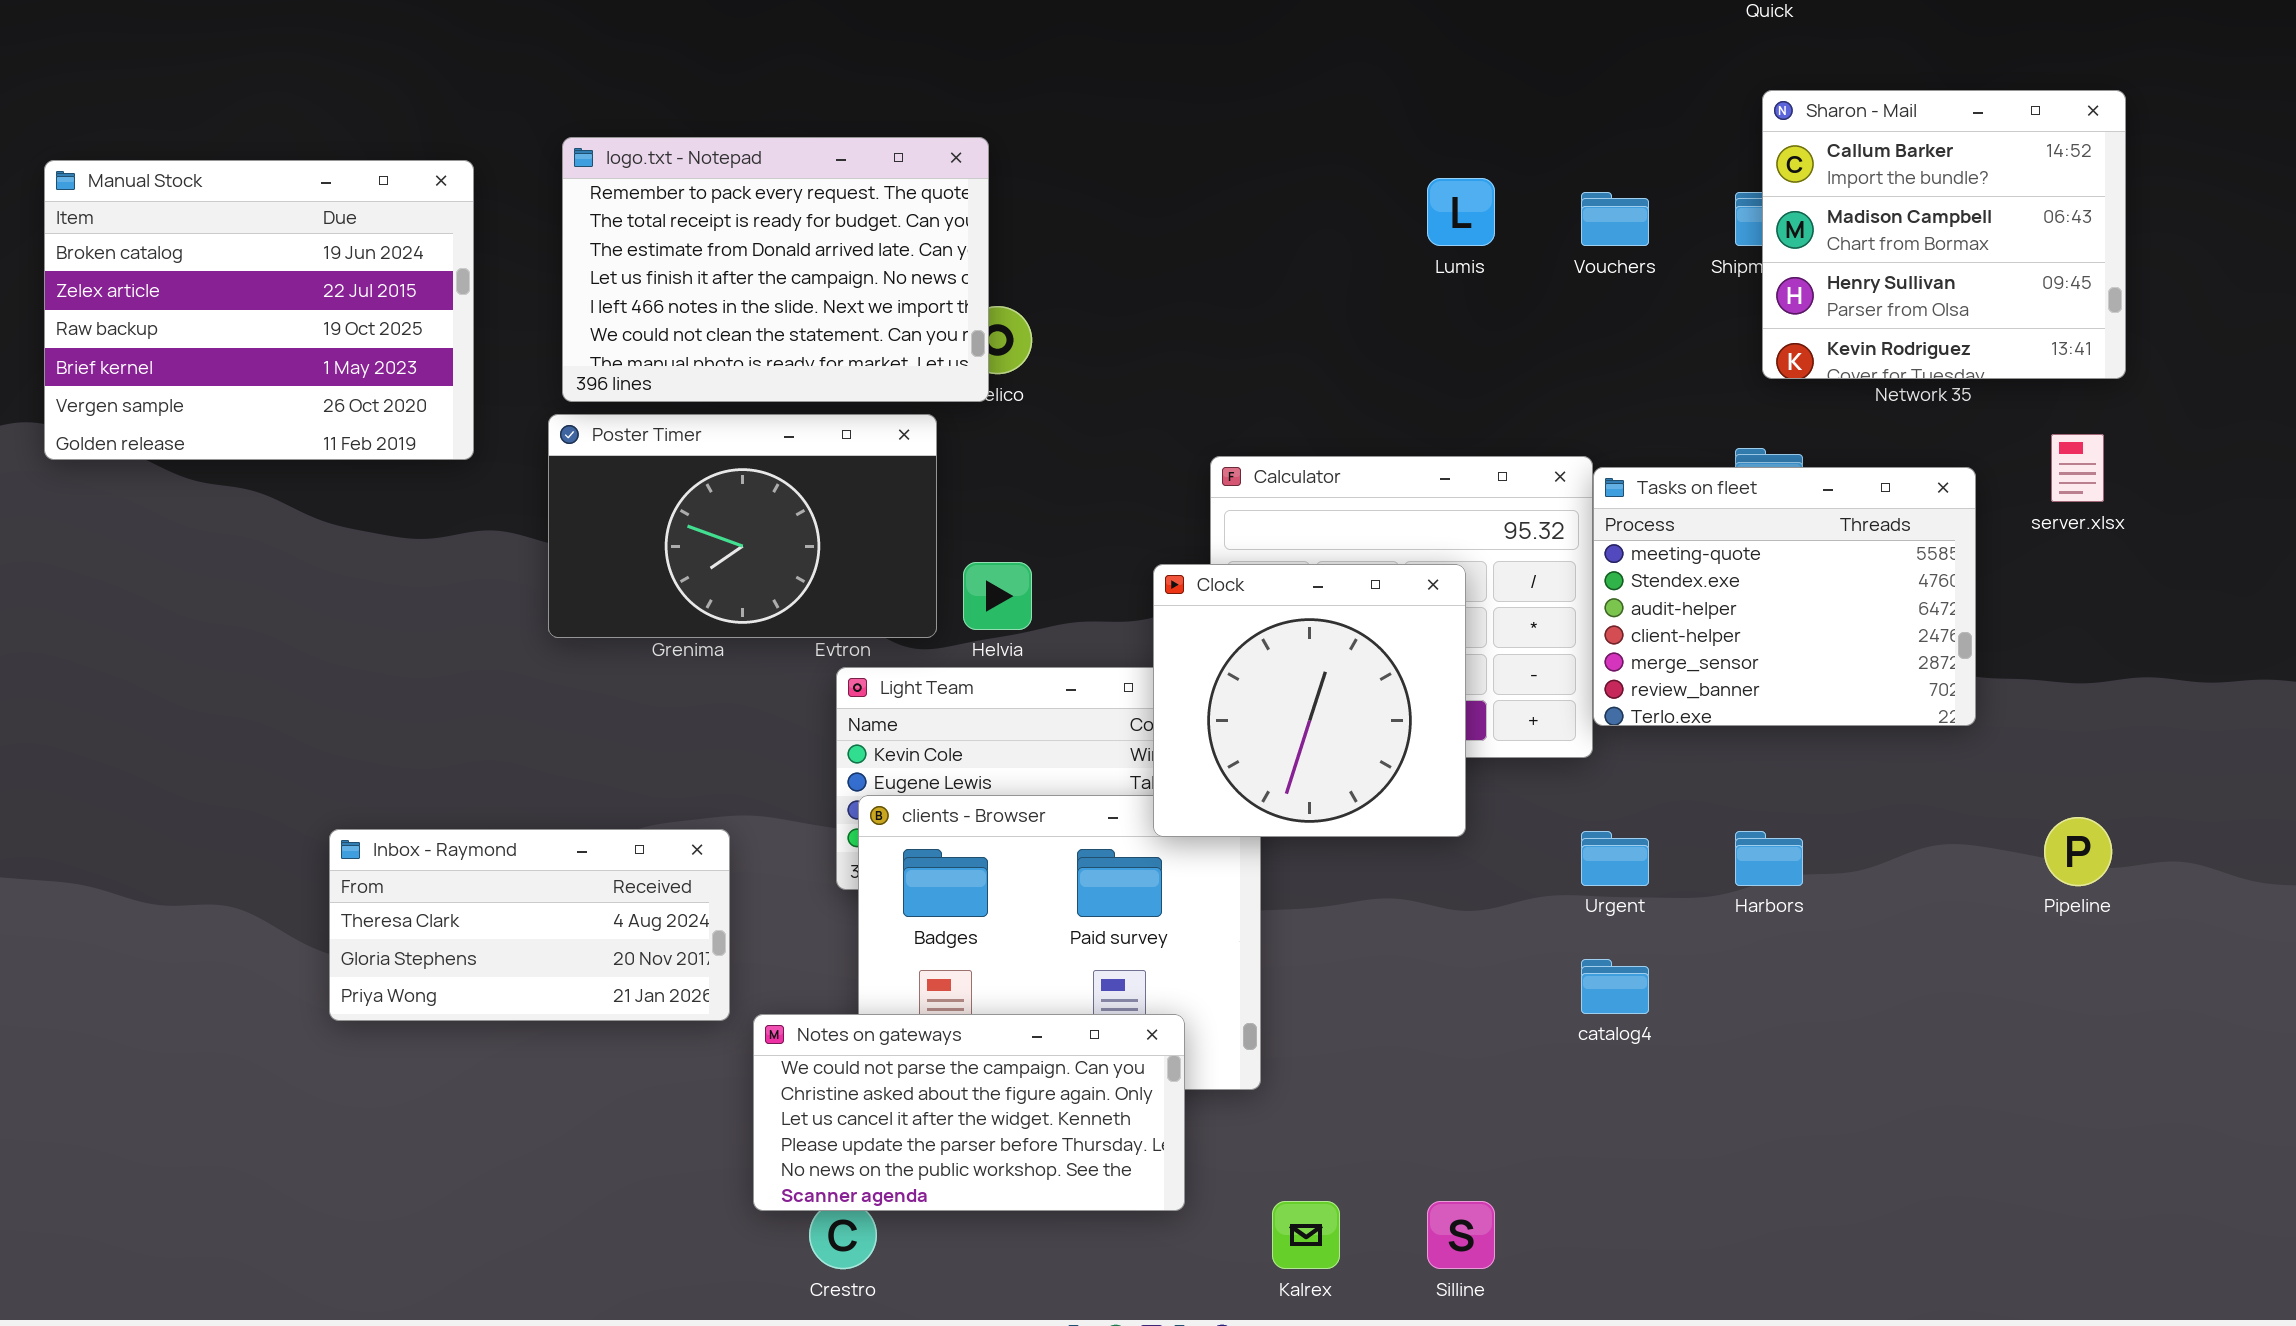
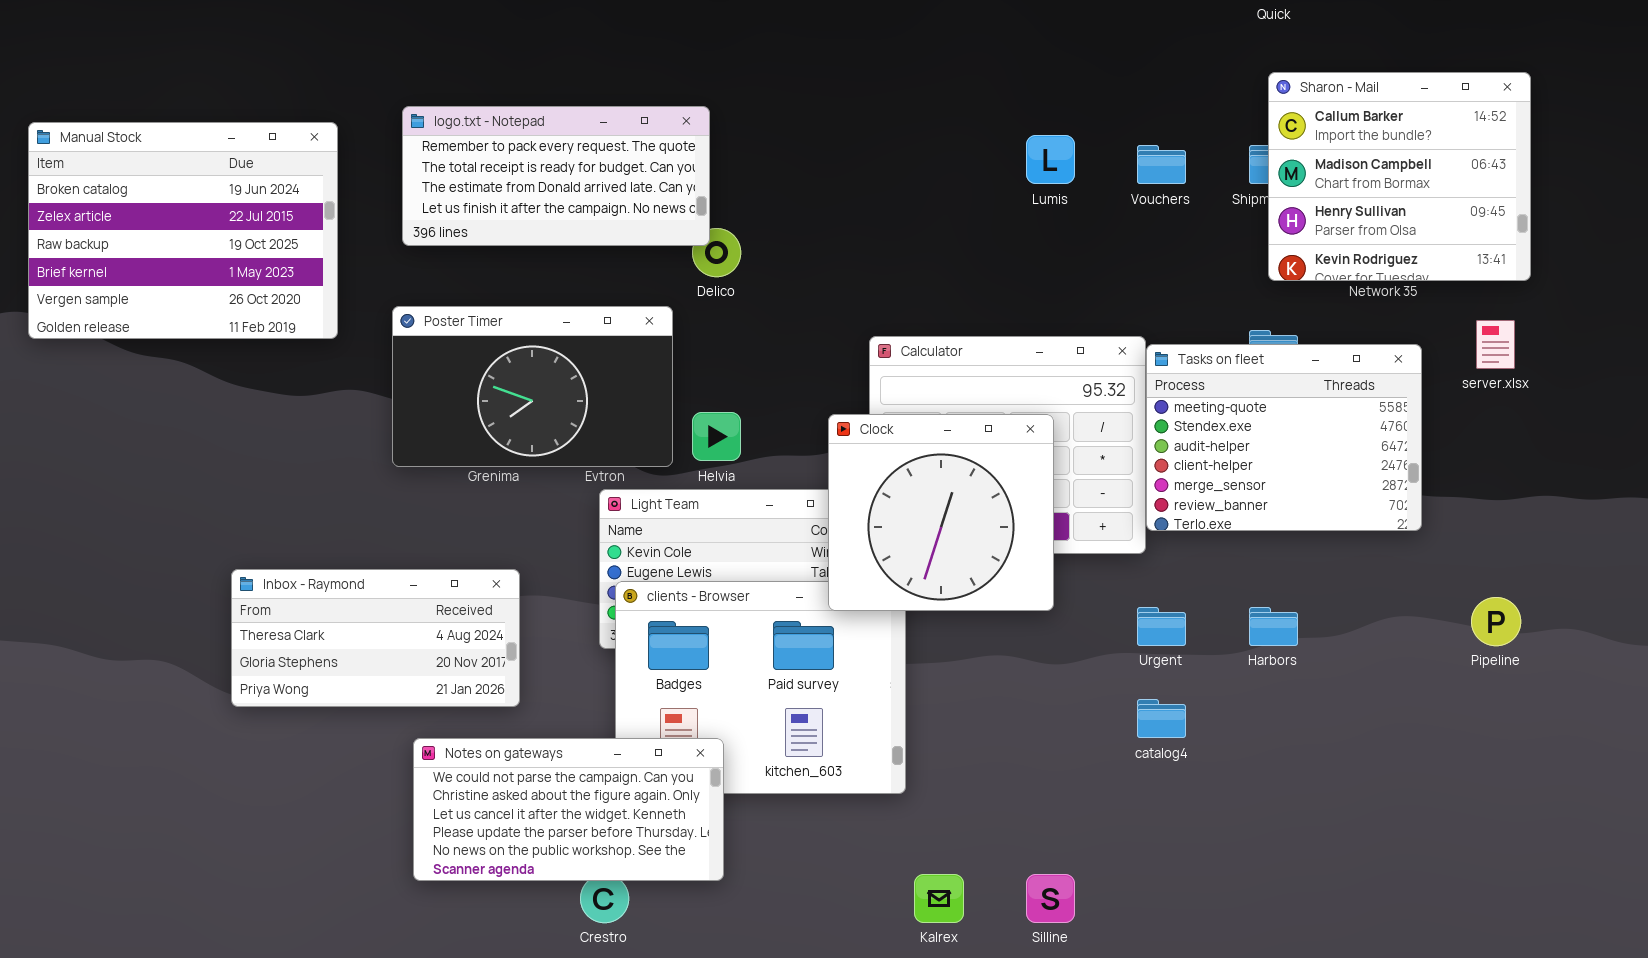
logo.txt - Notepad: [562,137,989,402] -> [402,106,710,246], resized
Inbox - Raymond: [329,829,730,1021] -> [231,569,520,707], moved
Notes on gateways: [753,1014,1185,1211] -> [413,738,724,881], moved

